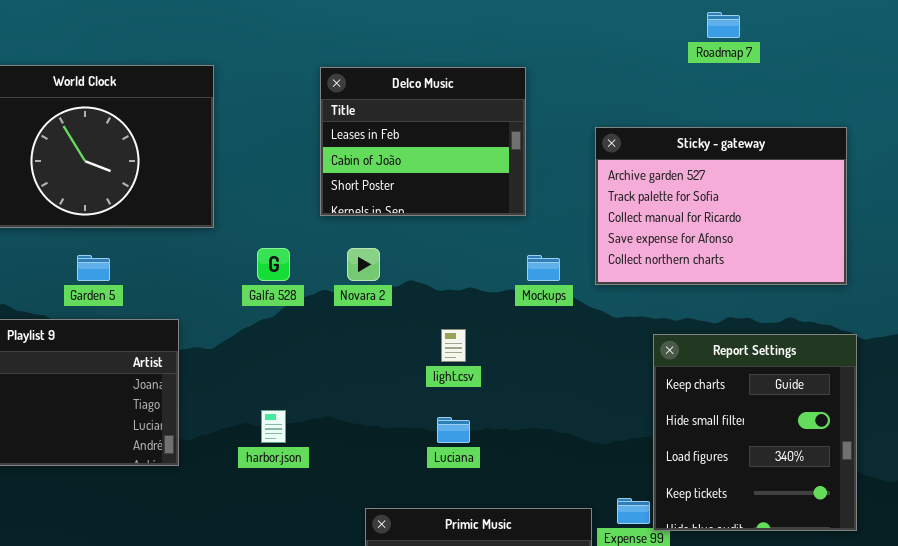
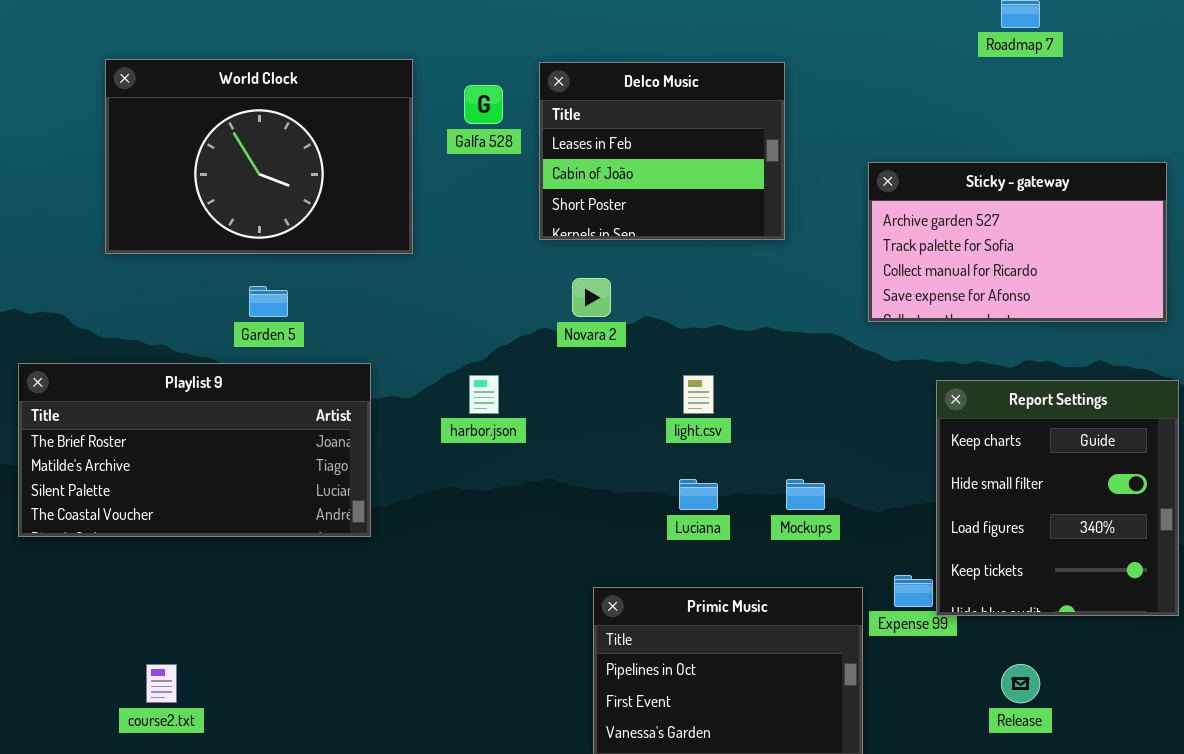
Sticky - gateway: [595,127,847,285] -> [868,162,1167,322], resized
Galfa 528: [257,248,290,281] -> [464,85,503,124], moved
Mockups: [527,255,560,281] -> [786,479,825,510], moved
harbor.json: [261,410,286,443] -> [469,375,499,414], moved

